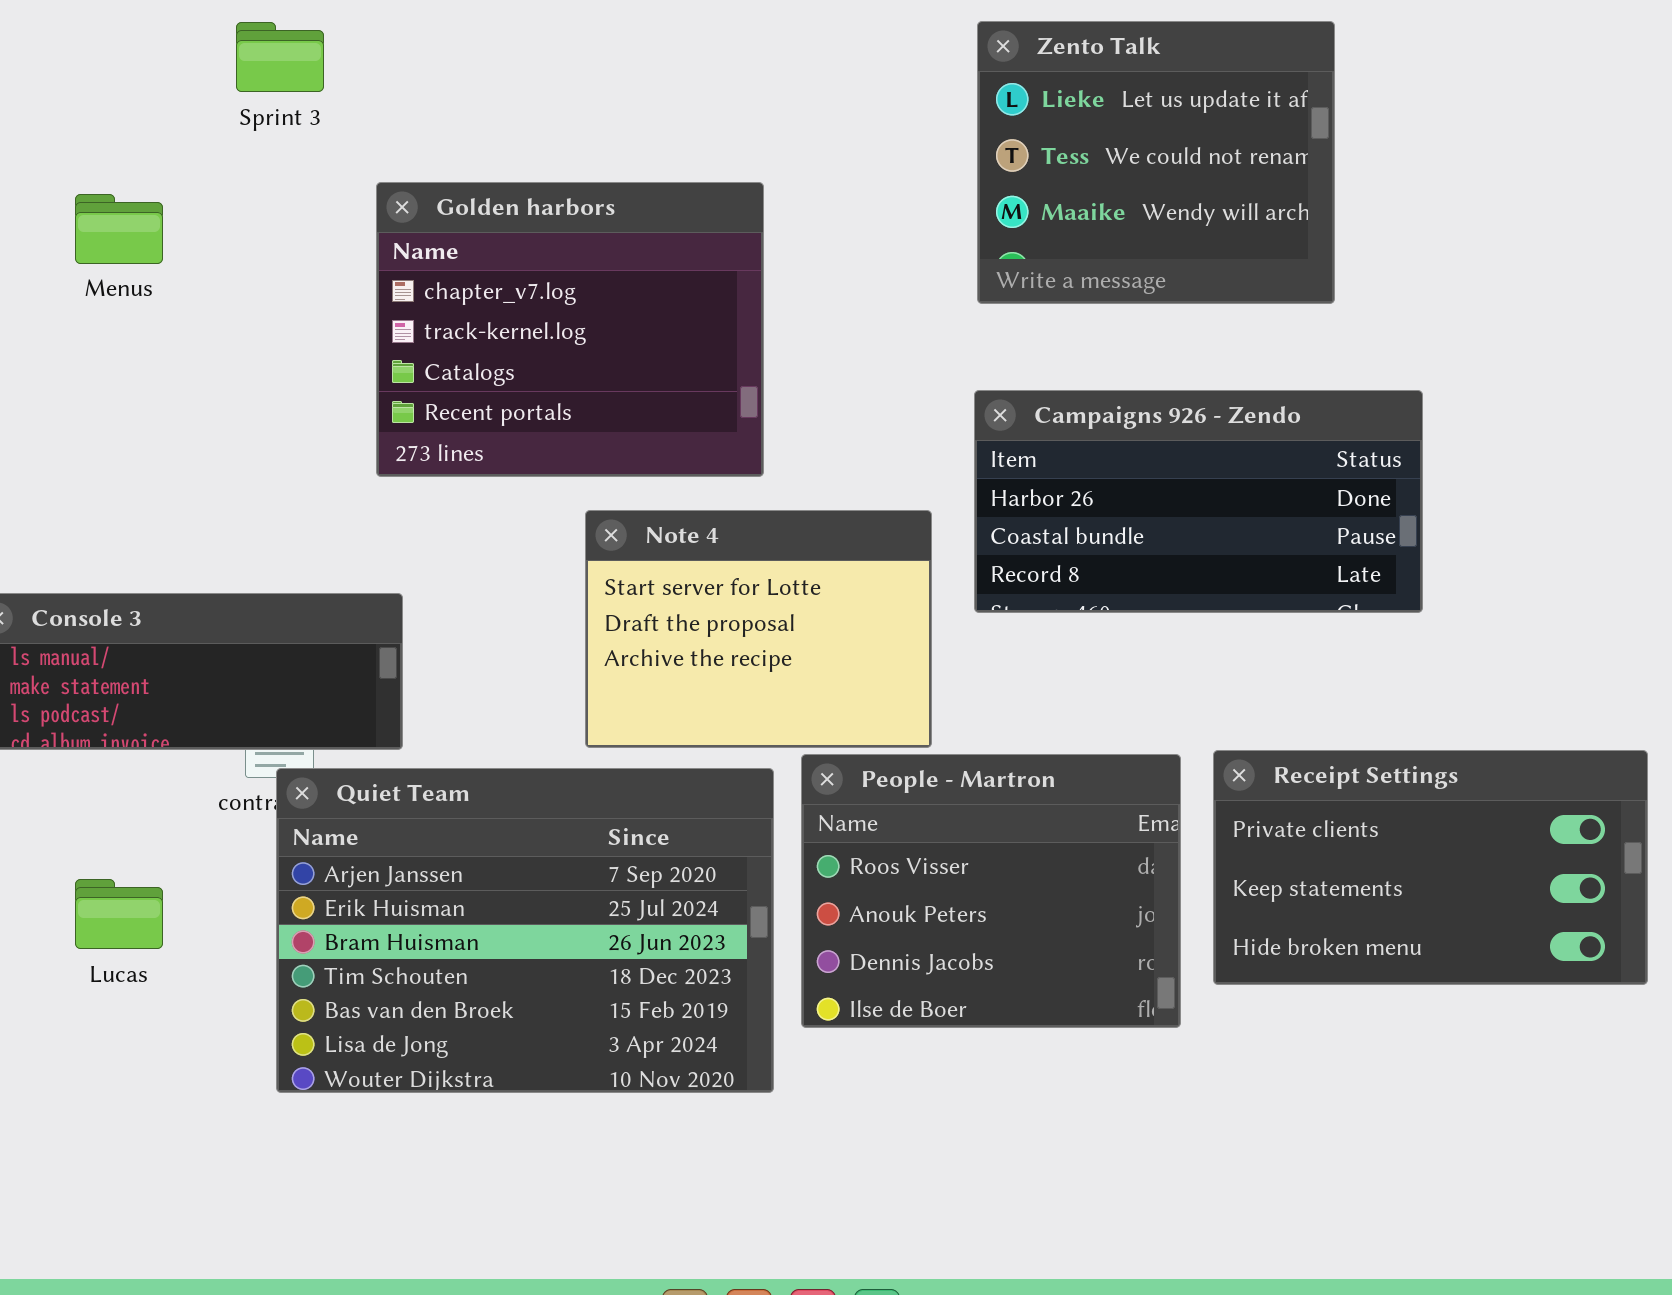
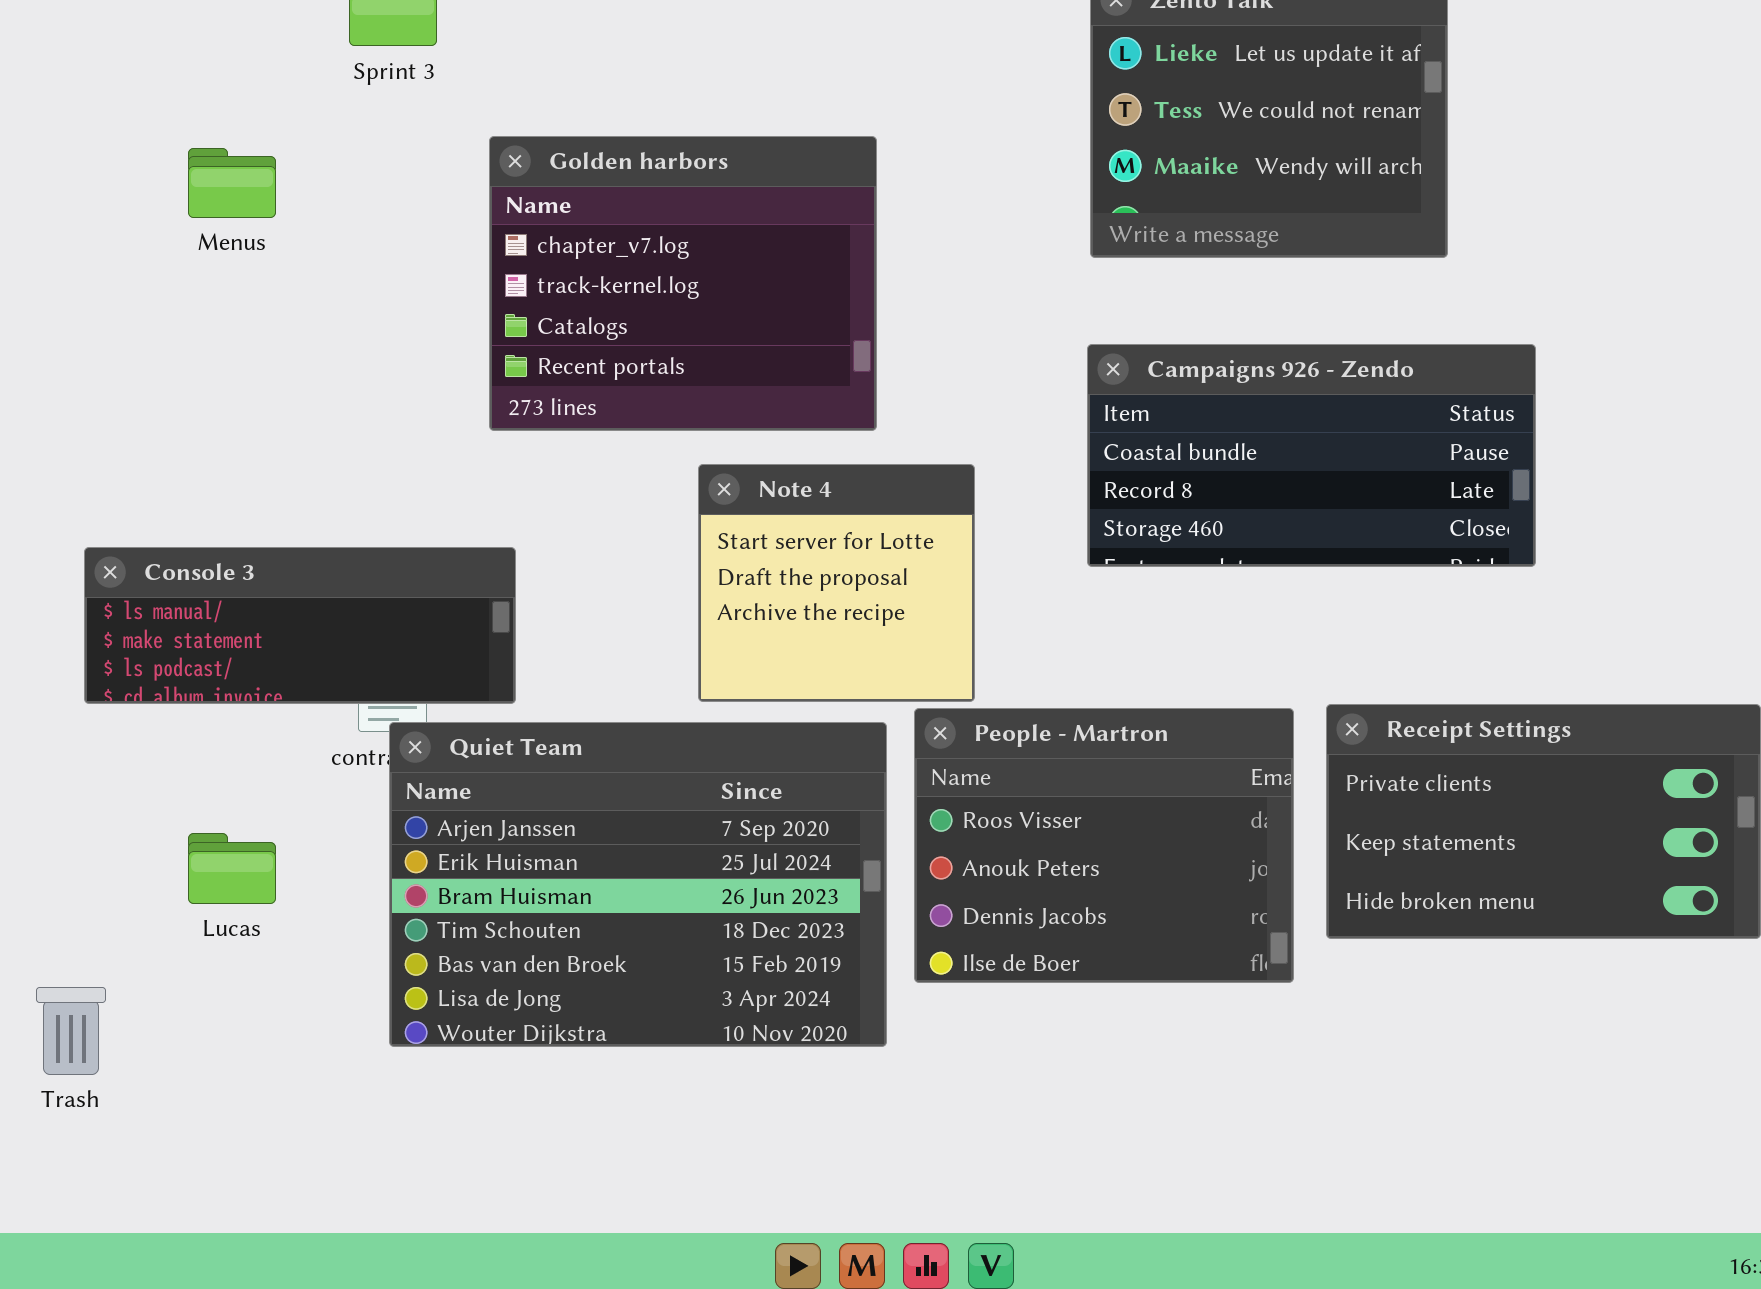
Campaigns 926 - Zendo: [974,390,1423,613] -> [1087,344,1536,567], scrolled down 1 row
Note 4: [585,510,932,748] -> [698,464,975,702], resized

